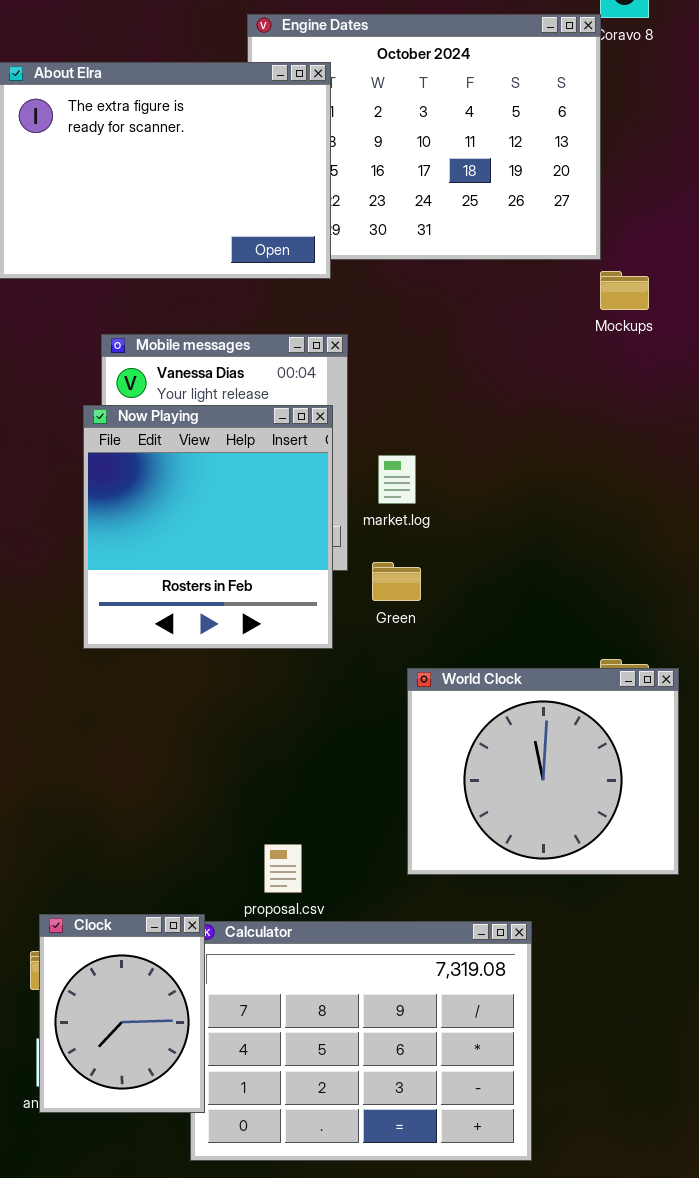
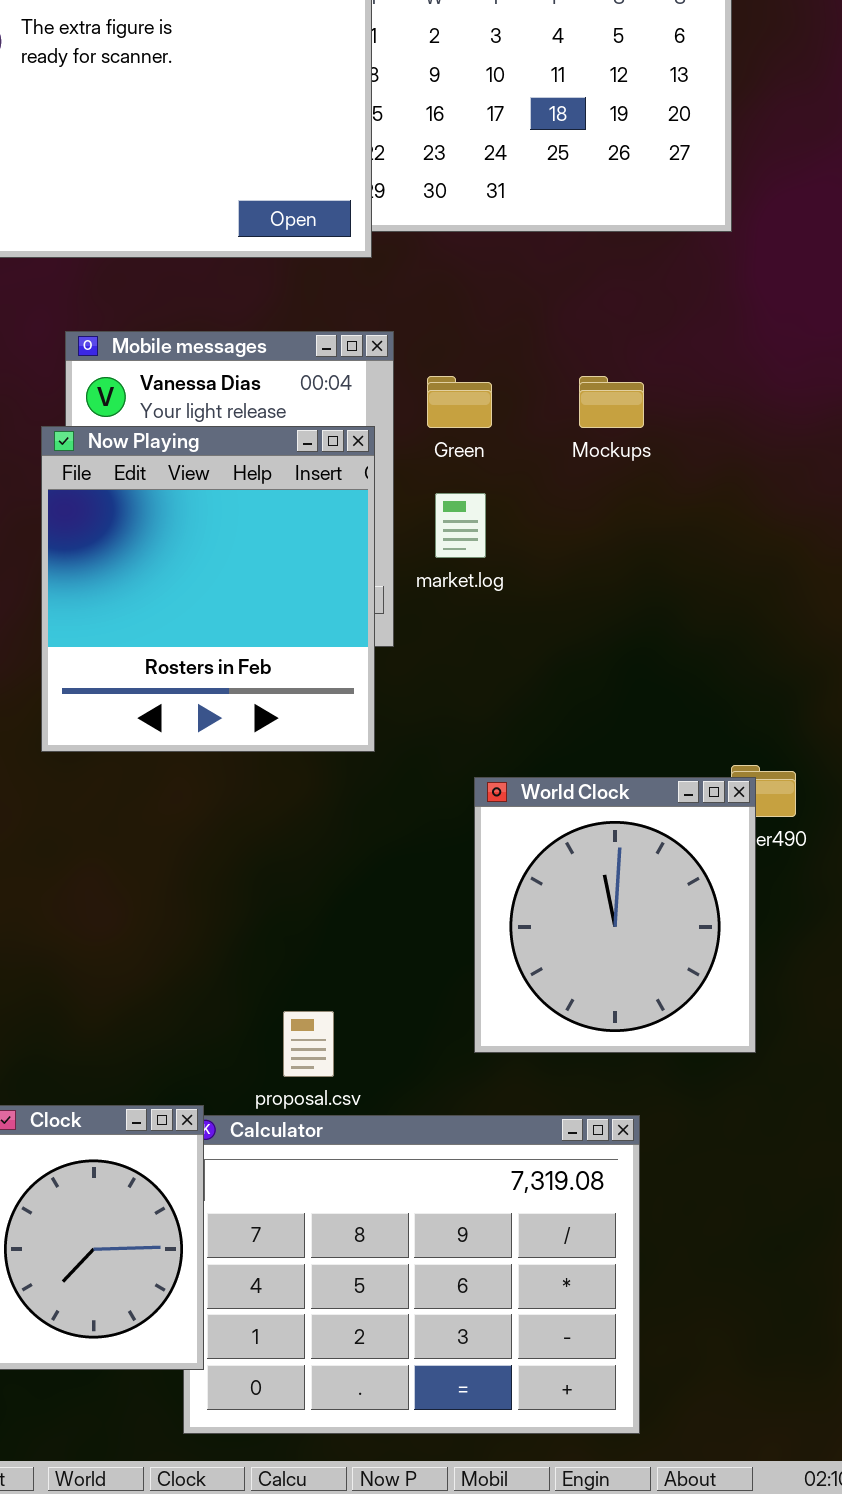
Mockups: [600,271,649,310] -> [579,376,644,428], moved
Green: [372,562,421,601] -> [427,376,492,428], moved
World Clock: [407,668,679,875] -> [474,777,756,1053], resized

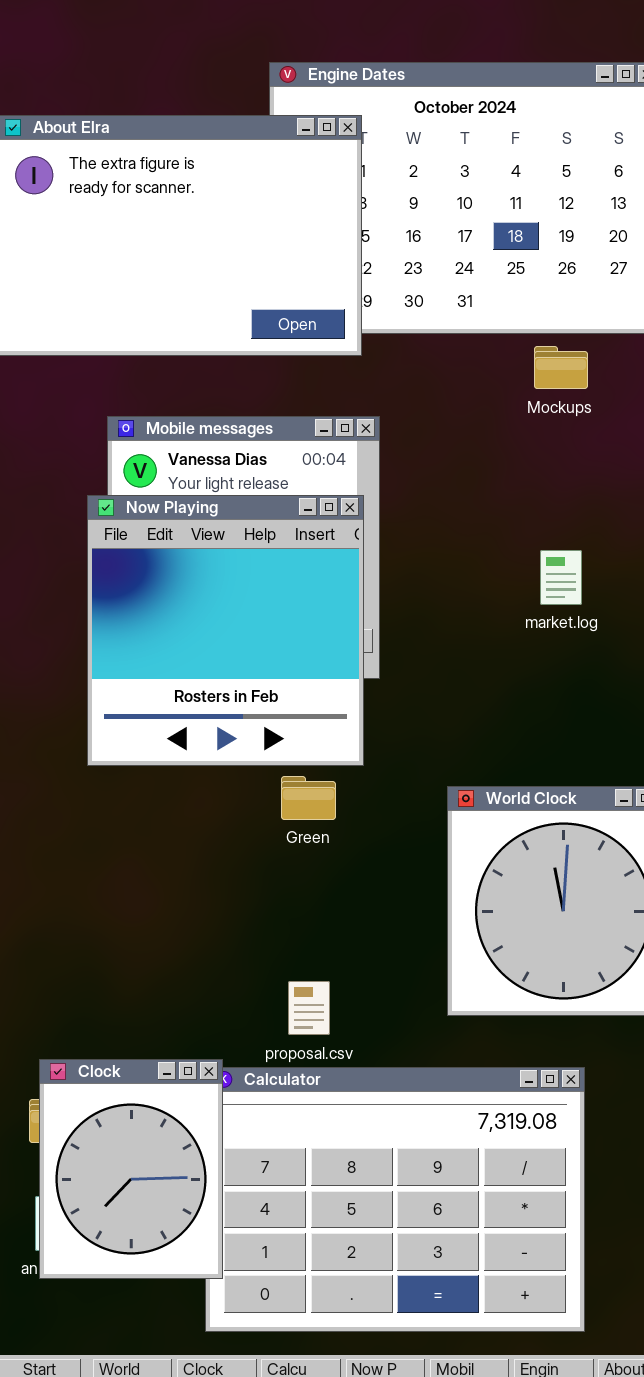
Green: [427,376,492,428] -> [281,776,336,820], moved
Mockups: [579,376,644,428] -> [534,346,588,389], moved
market.log: [435,493,486,558] -> [540,550,582,605], moved

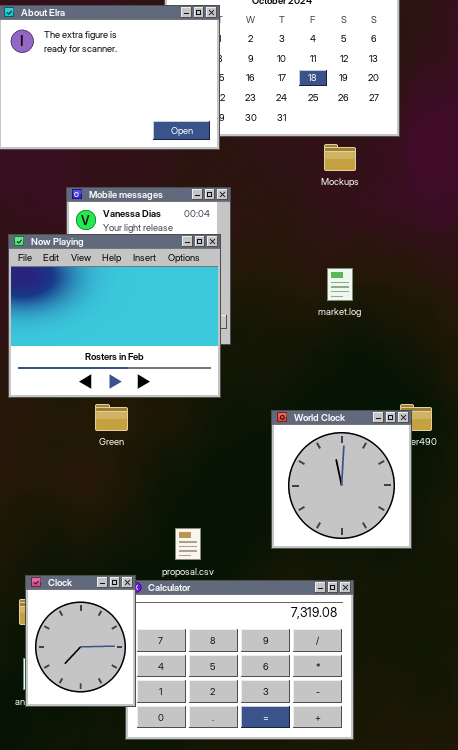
Now Playing: [87,495,364,766] -> [8,234,221,398], resized
Green: [281,776,336,820] -> [95,404,128,431], moved

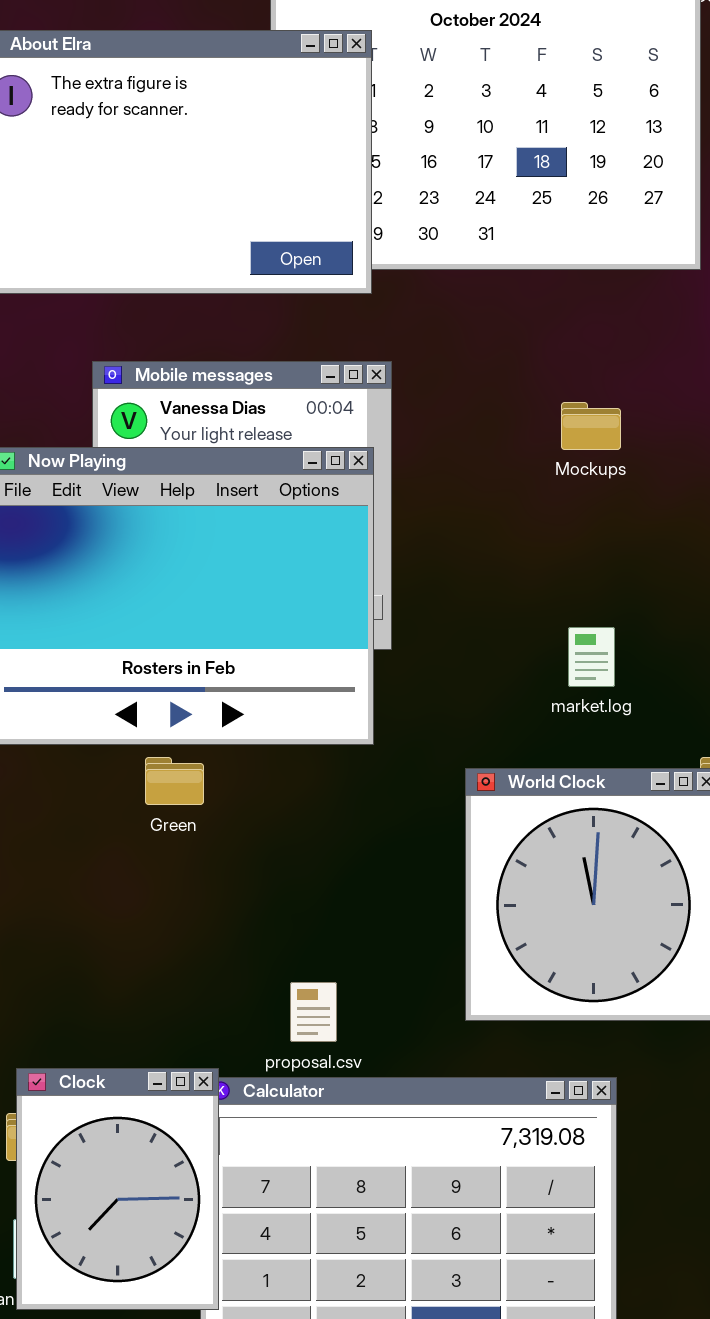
Mockups: [324,144,356,171] -> [561,402,621,450], moved
market.log: [327,268,353,301] -> [568,627,615,687], moved

